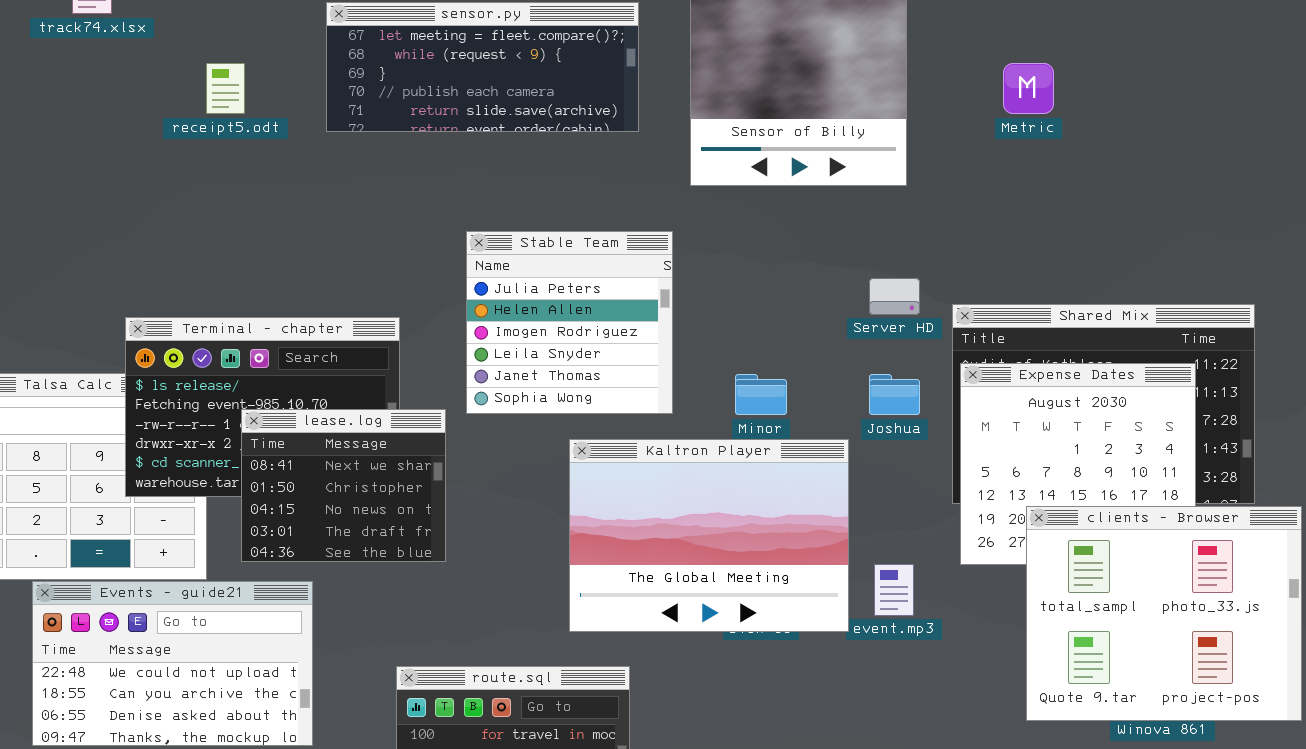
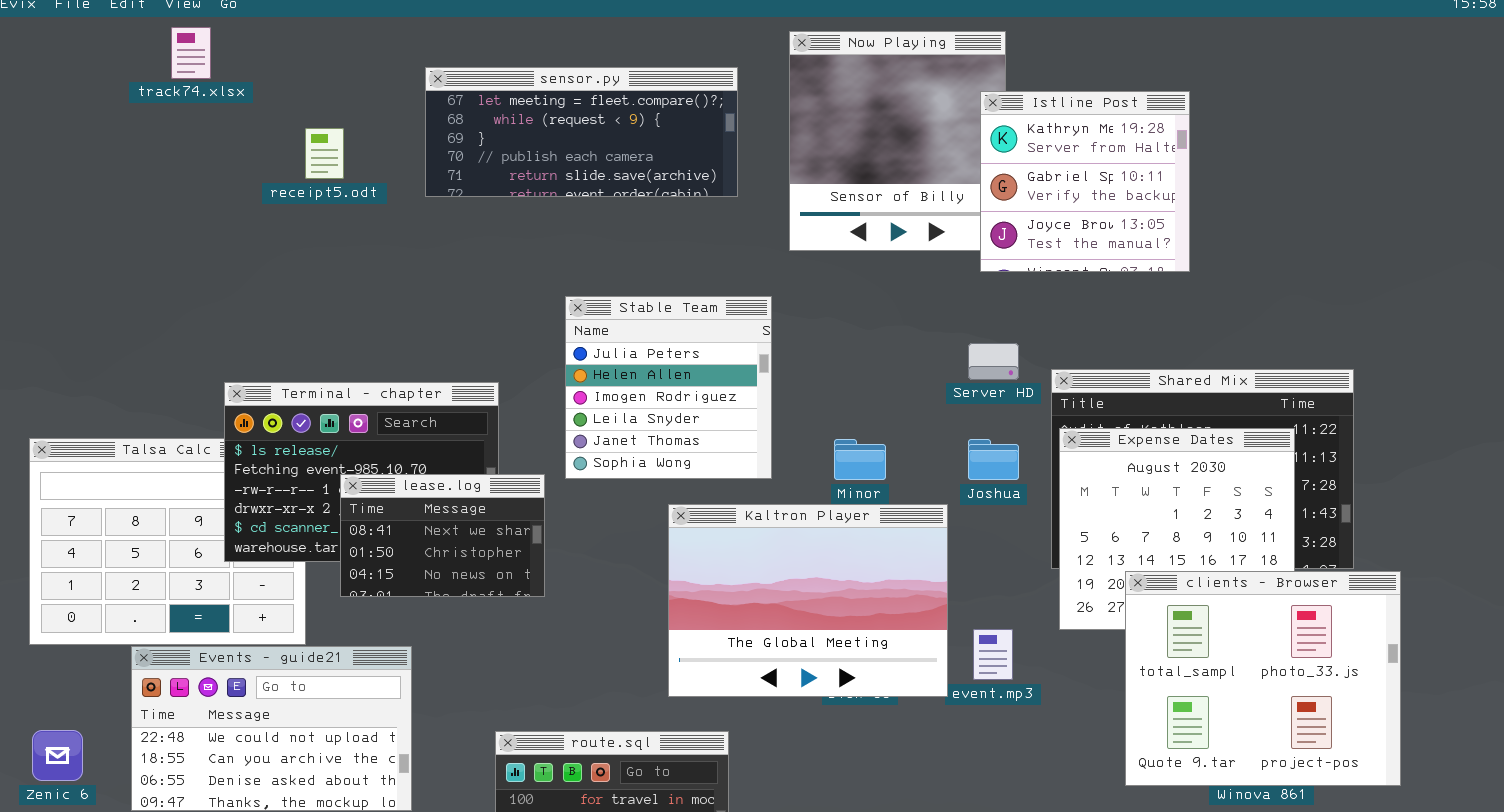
Istline Post: none -> [980,91,1190,272], opened
lease.log: [241,409,446,562] -> [340,474,545,597], resized

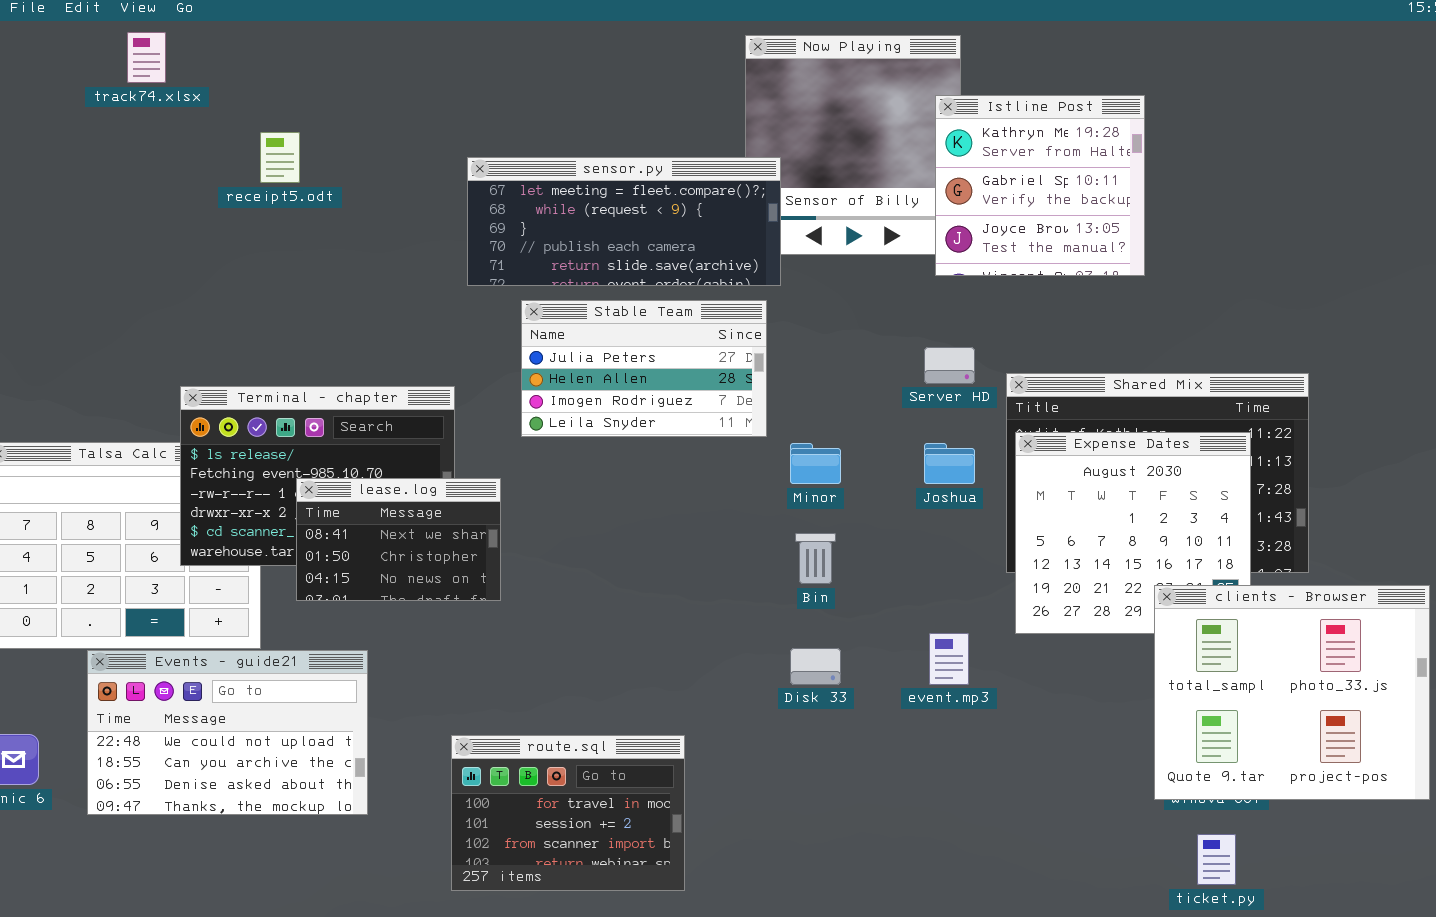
sensor.py: [425,67,738,197] -> [467,157,781,286], moved
Stable Team: [565,296,772,479] -> [521,300,767,437], resized
Kaltron Player: [668,504,948,697] -> none, closed
clients - Browser: [1125,571,1401,786] -> [1154,585,1430,800], moved

